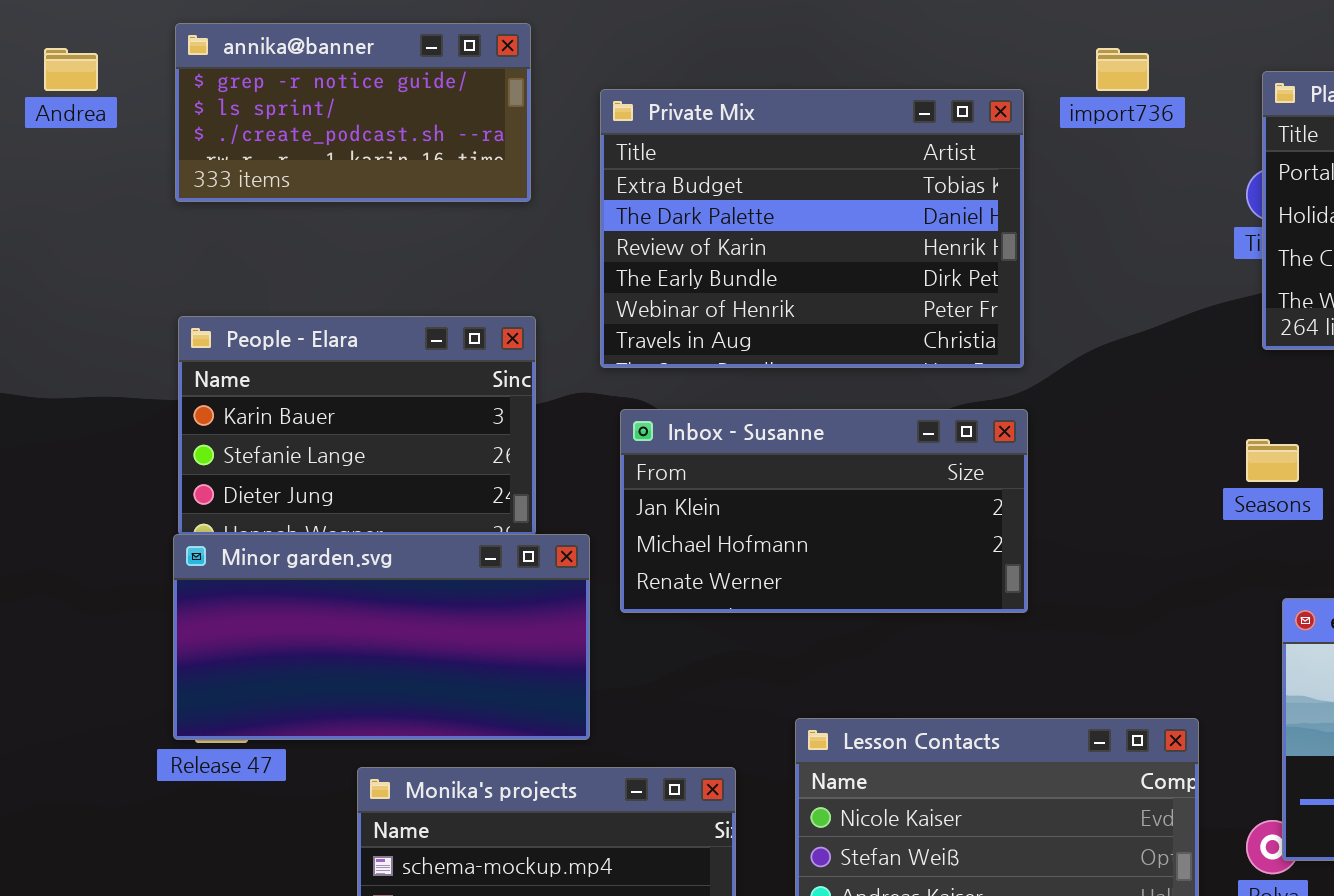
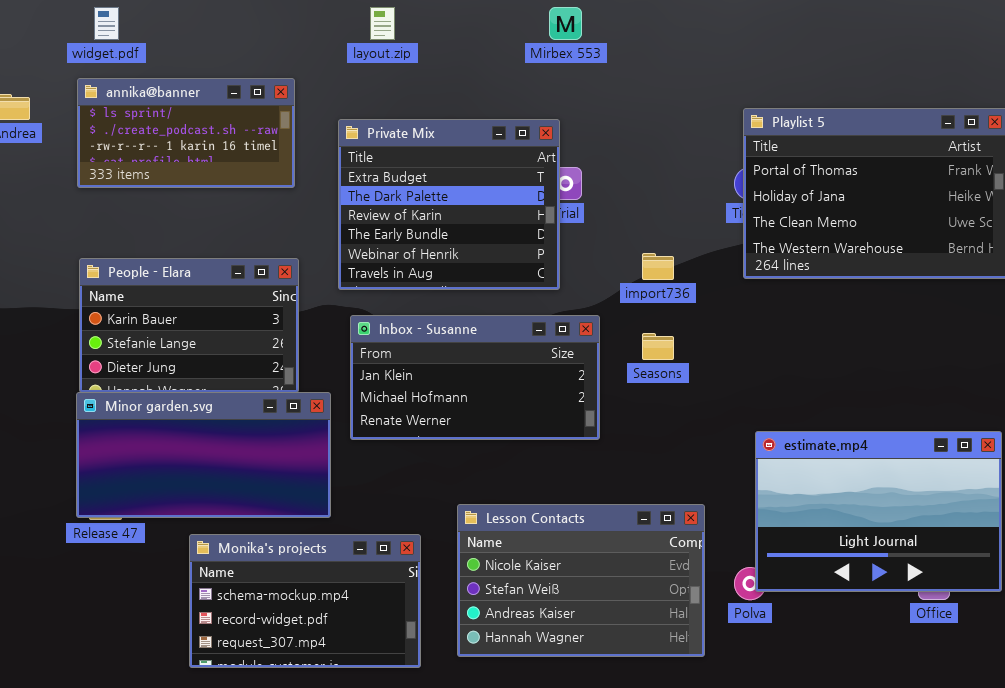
annika@banner: [175,23,531,202] -> [77,78,295,188], scrolled down 1 row
import736: [1096,48,1149,91] -> [642,253,674,280], moved
Private Mix: [600,89,1024,368] -> [338,119,560,290], resized
Seasons: [1246,439,1299,482] -> [642,333,674,360], moved

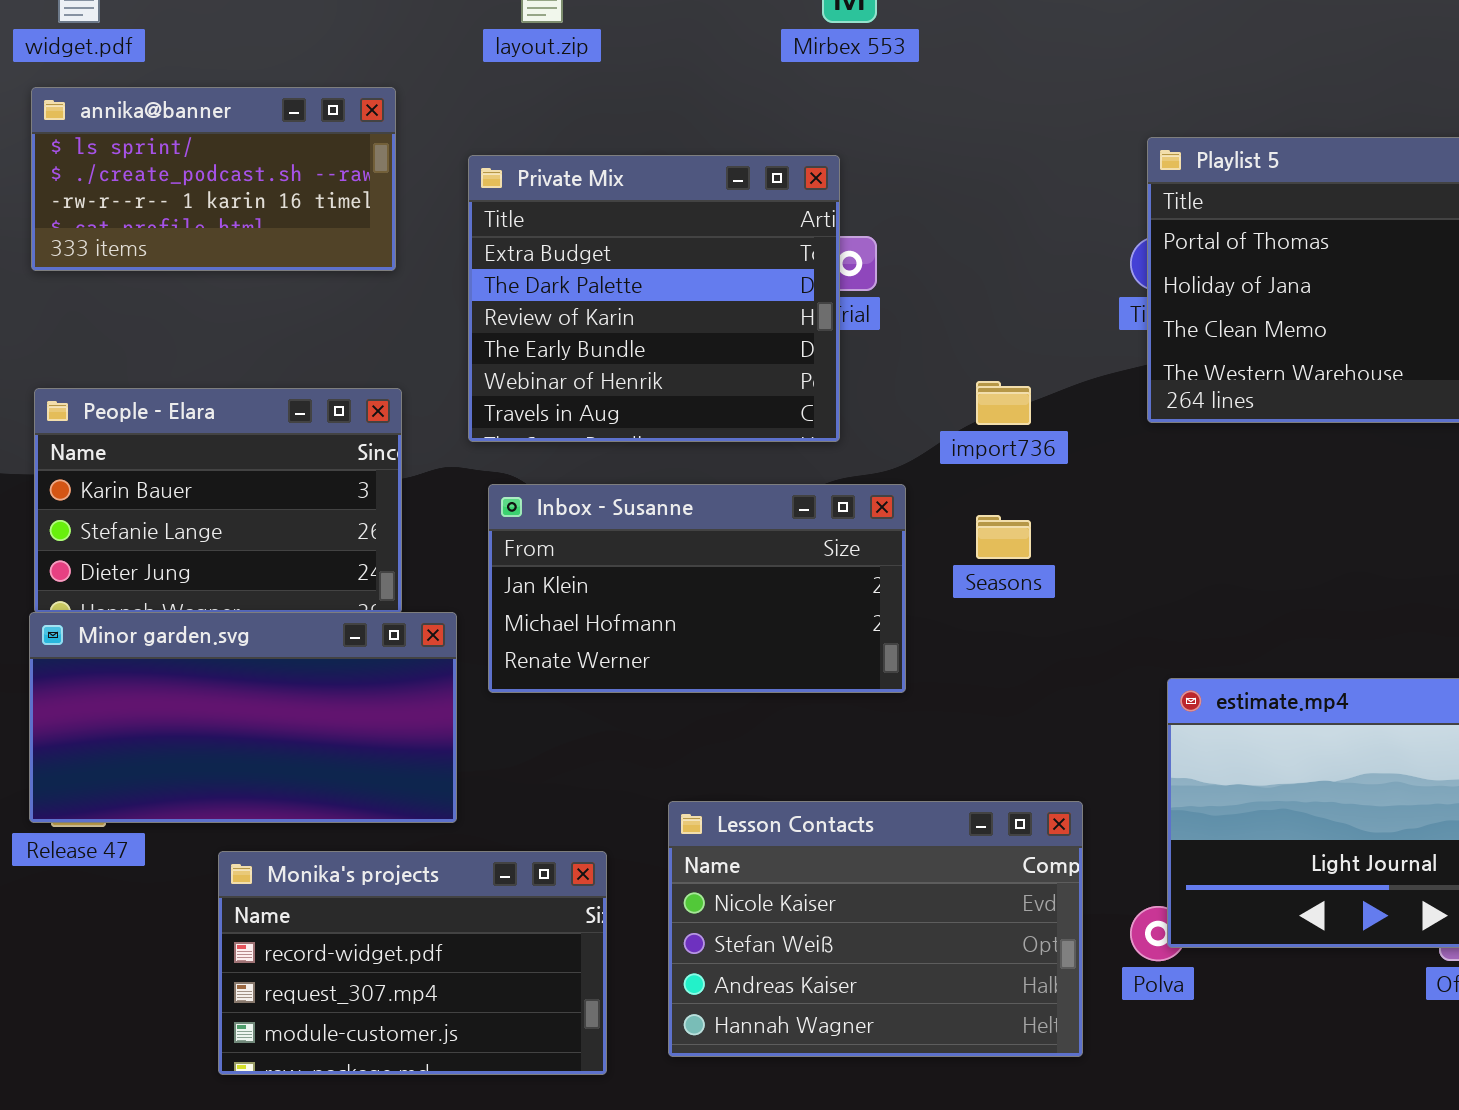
Monika's projects: [189,534,421,668] -> [218,851,607,1075], scrolled down 1 row

